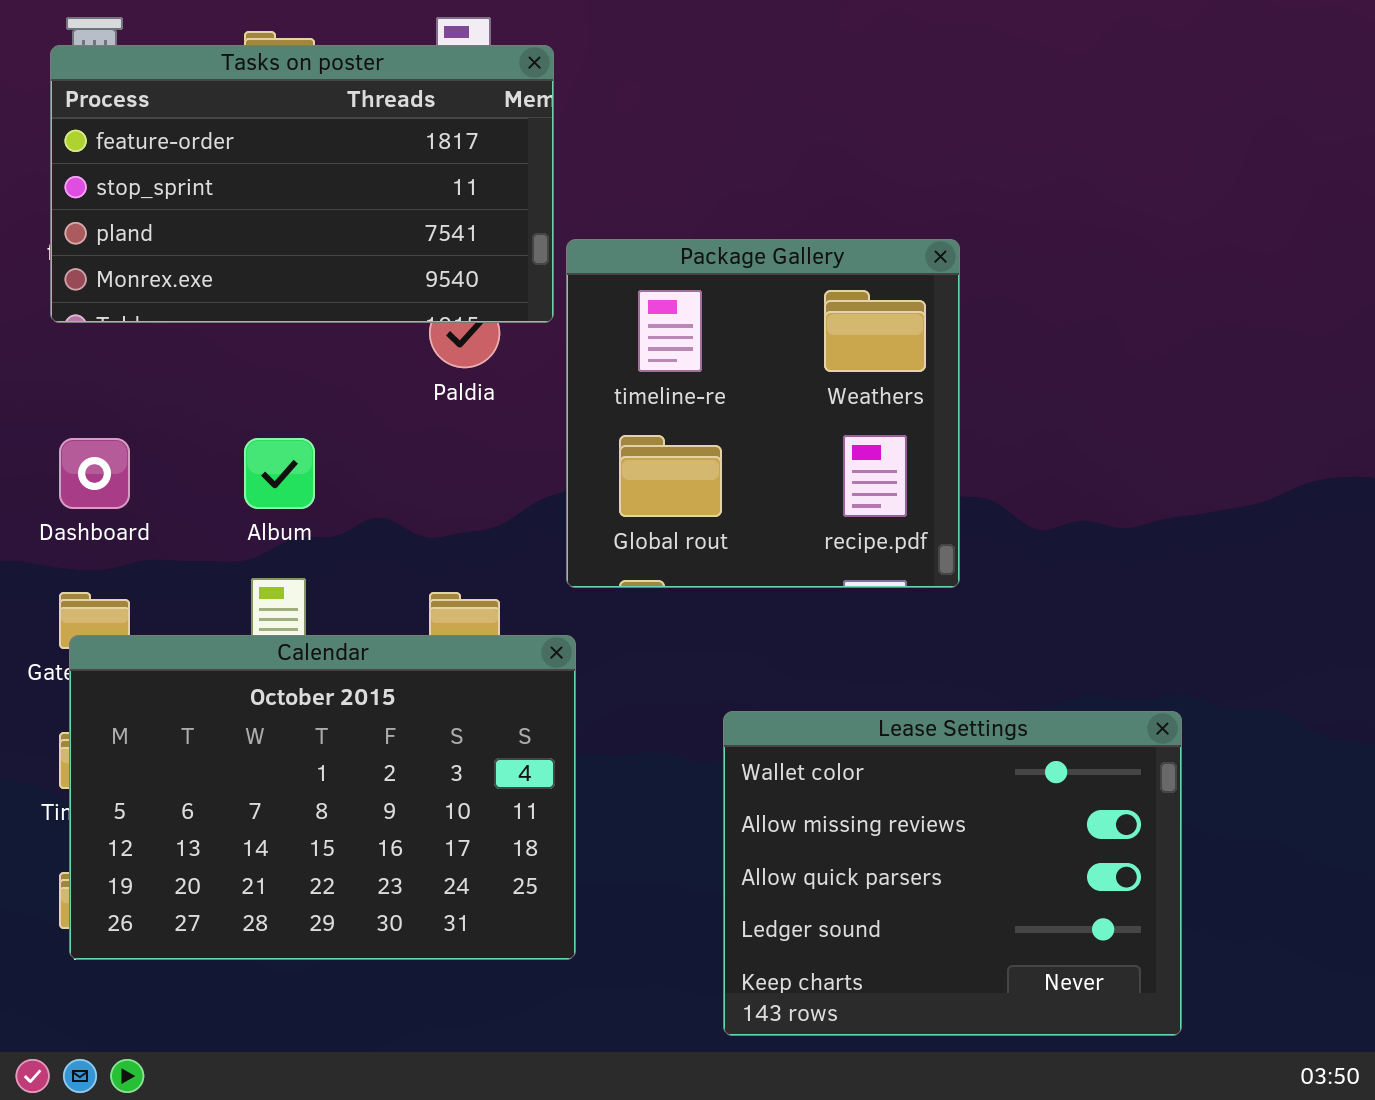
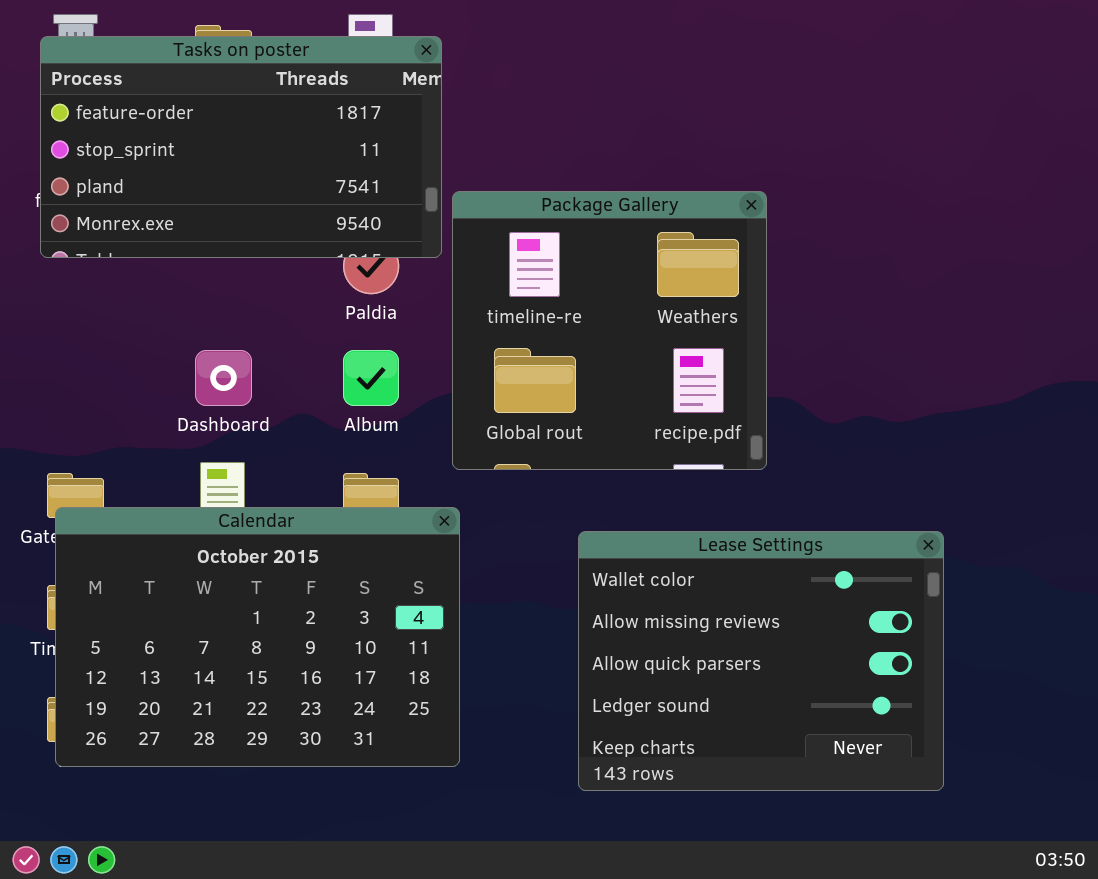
Dashboard: [59,438,130,509] -> [195,350,252,406], moved
Album: [244,438,315,509] -> [343,350,399,406], moved
Lease Settings: [723,711,1182,1036] -> [578,531,944,791], moved

